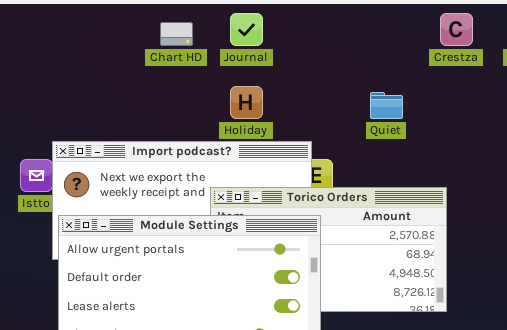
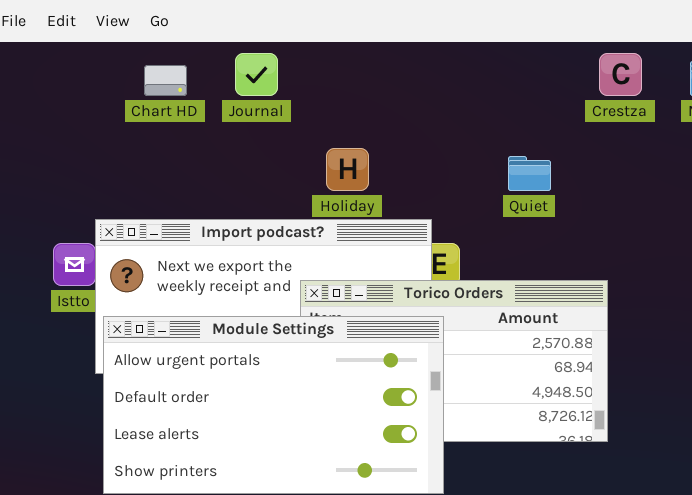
Journal: [230,13,263,46] -> [235,53,278,96], moved
Chart HD: [160,22,193,46] -> [144,65,187,96], moved

